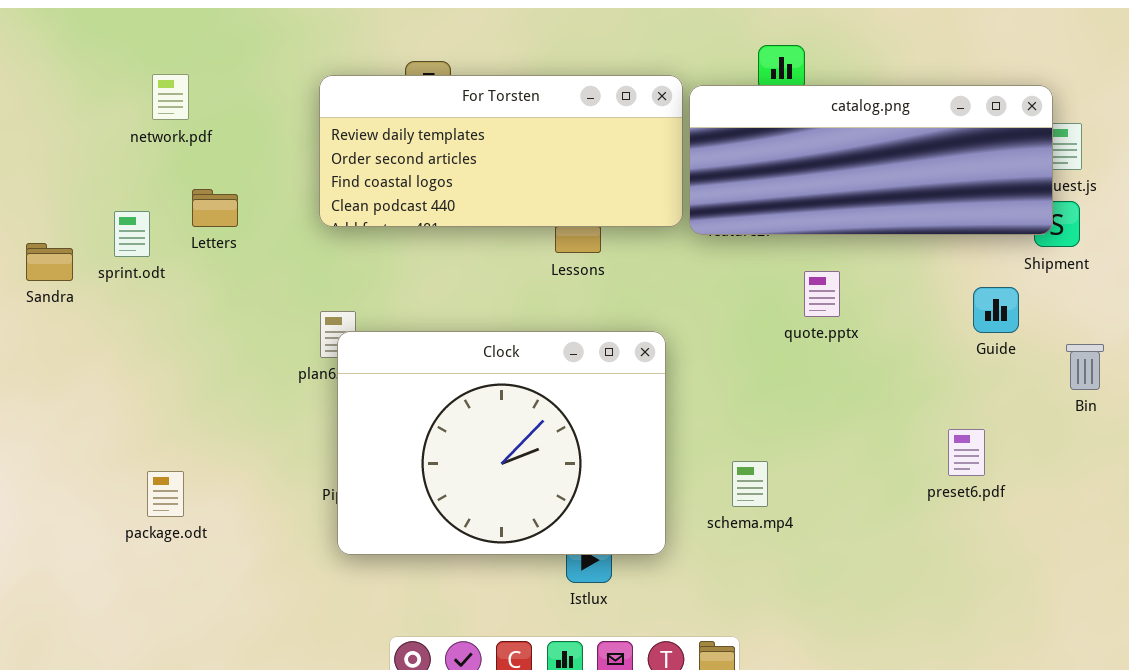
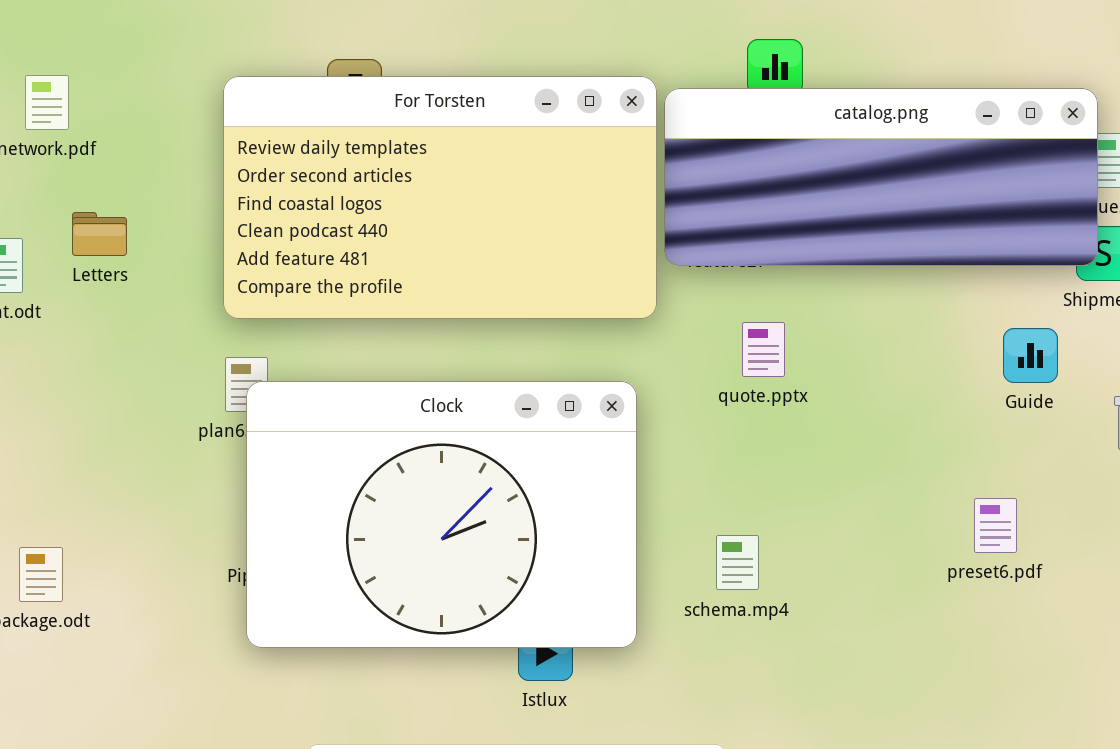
For Torsten: [319,75,683,227] -> [223,76,657,319], resized
quote.pptx: [804,271,840,317] -> [742,322,785,377], moved

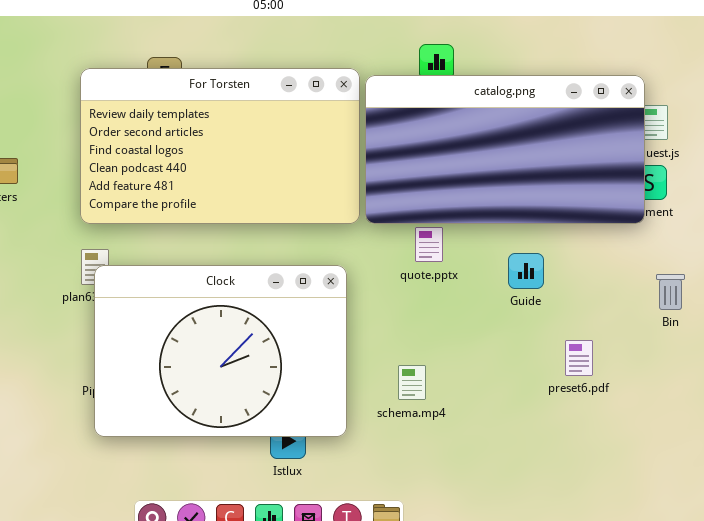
catalog.png: [664,88,1098,266] -> [365,75,645,224], resized
Guide: [1003,328,1058,383] -> [508,253,544,289], moved

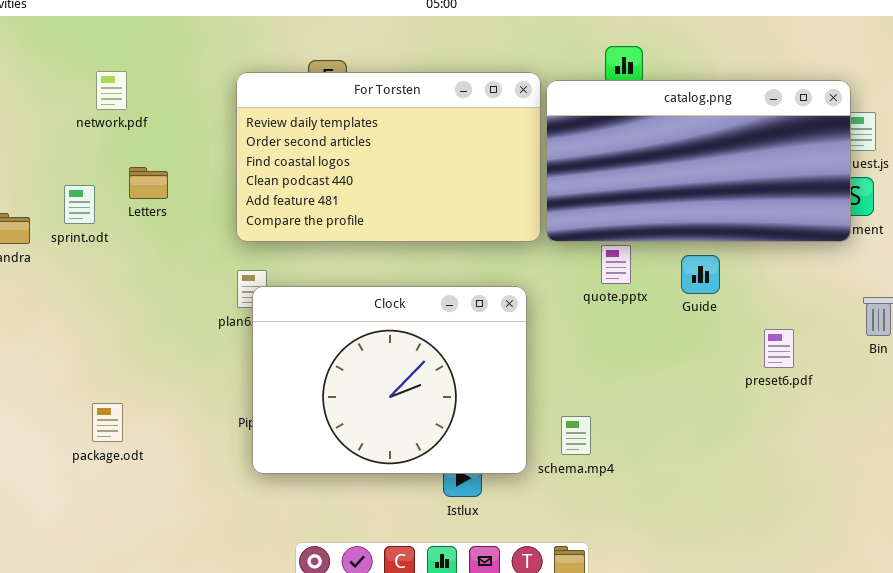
Guide: [508,253,544,289] -> [681,255,720,294], moved
preset6.pdf: [565,340,593,376] -> [764,329,794,368], moved
schema.mp4: [398,365,426,400] -> [561,416,591,455], moved

